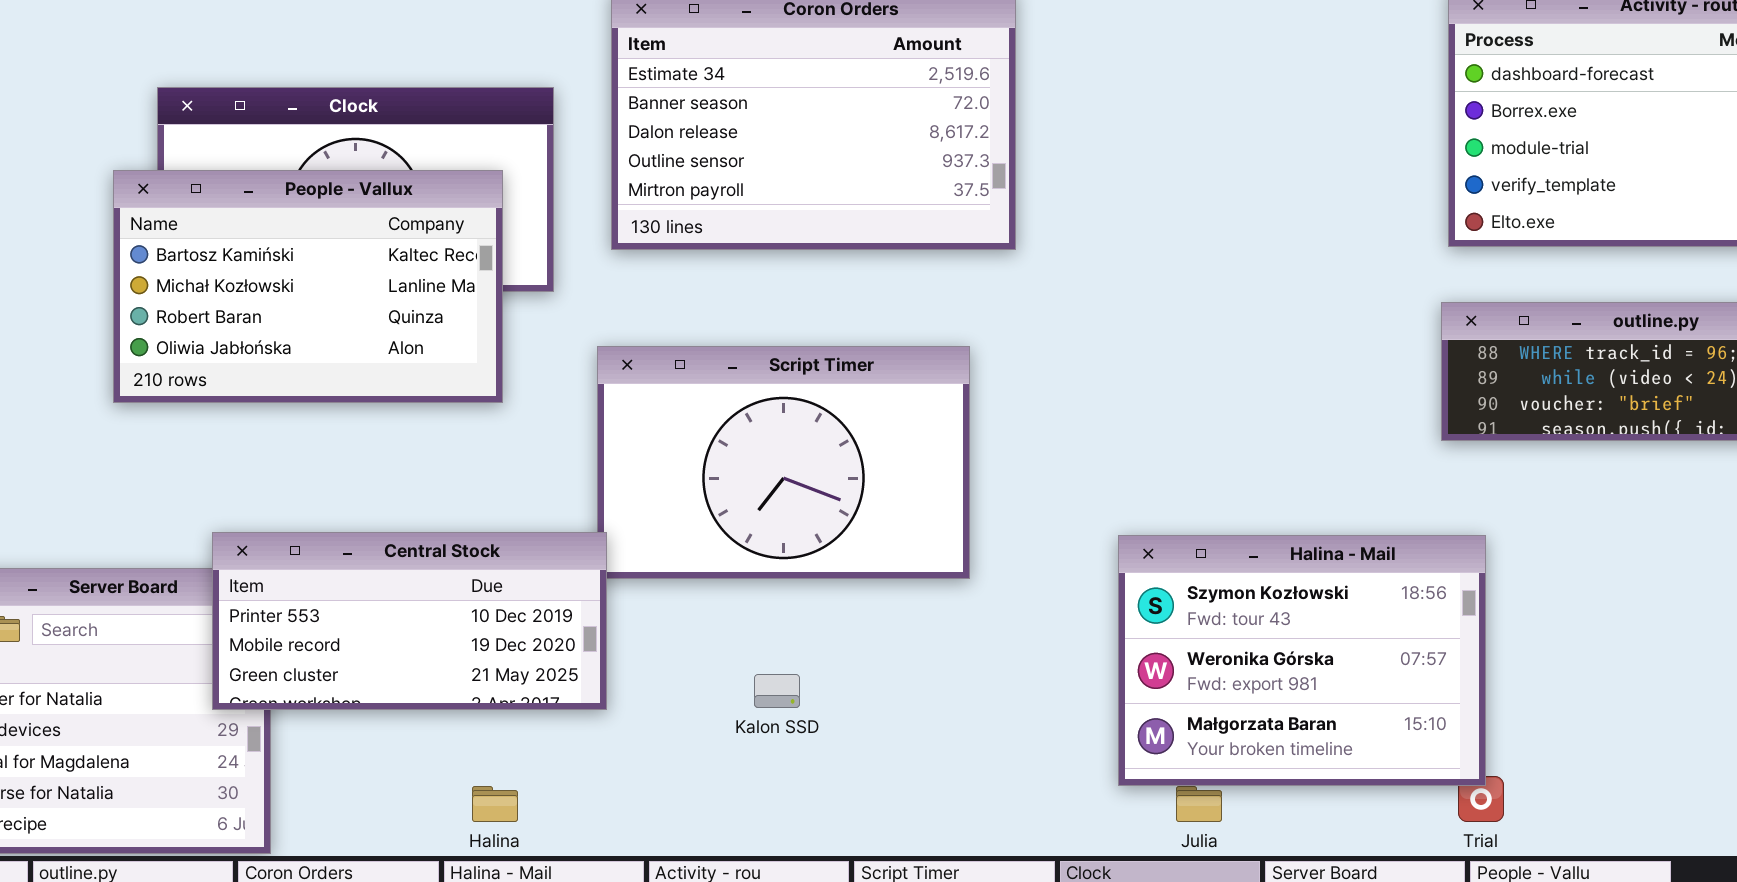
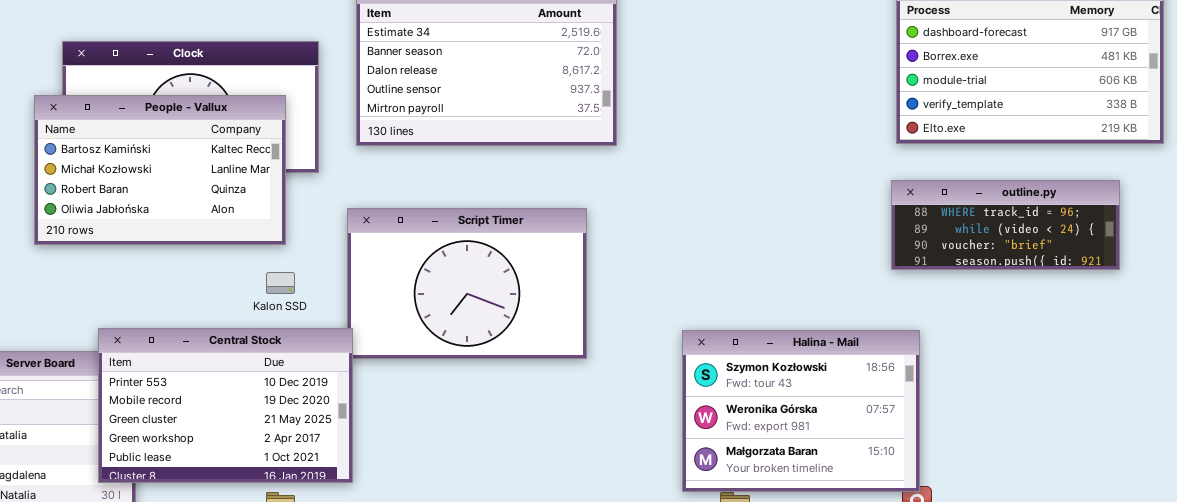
Central Stock: [212,532,607,710] -> [98,328,353,483], resized
Kalon SSD: [754,674,800,708] -> [266,272,295,294], moved

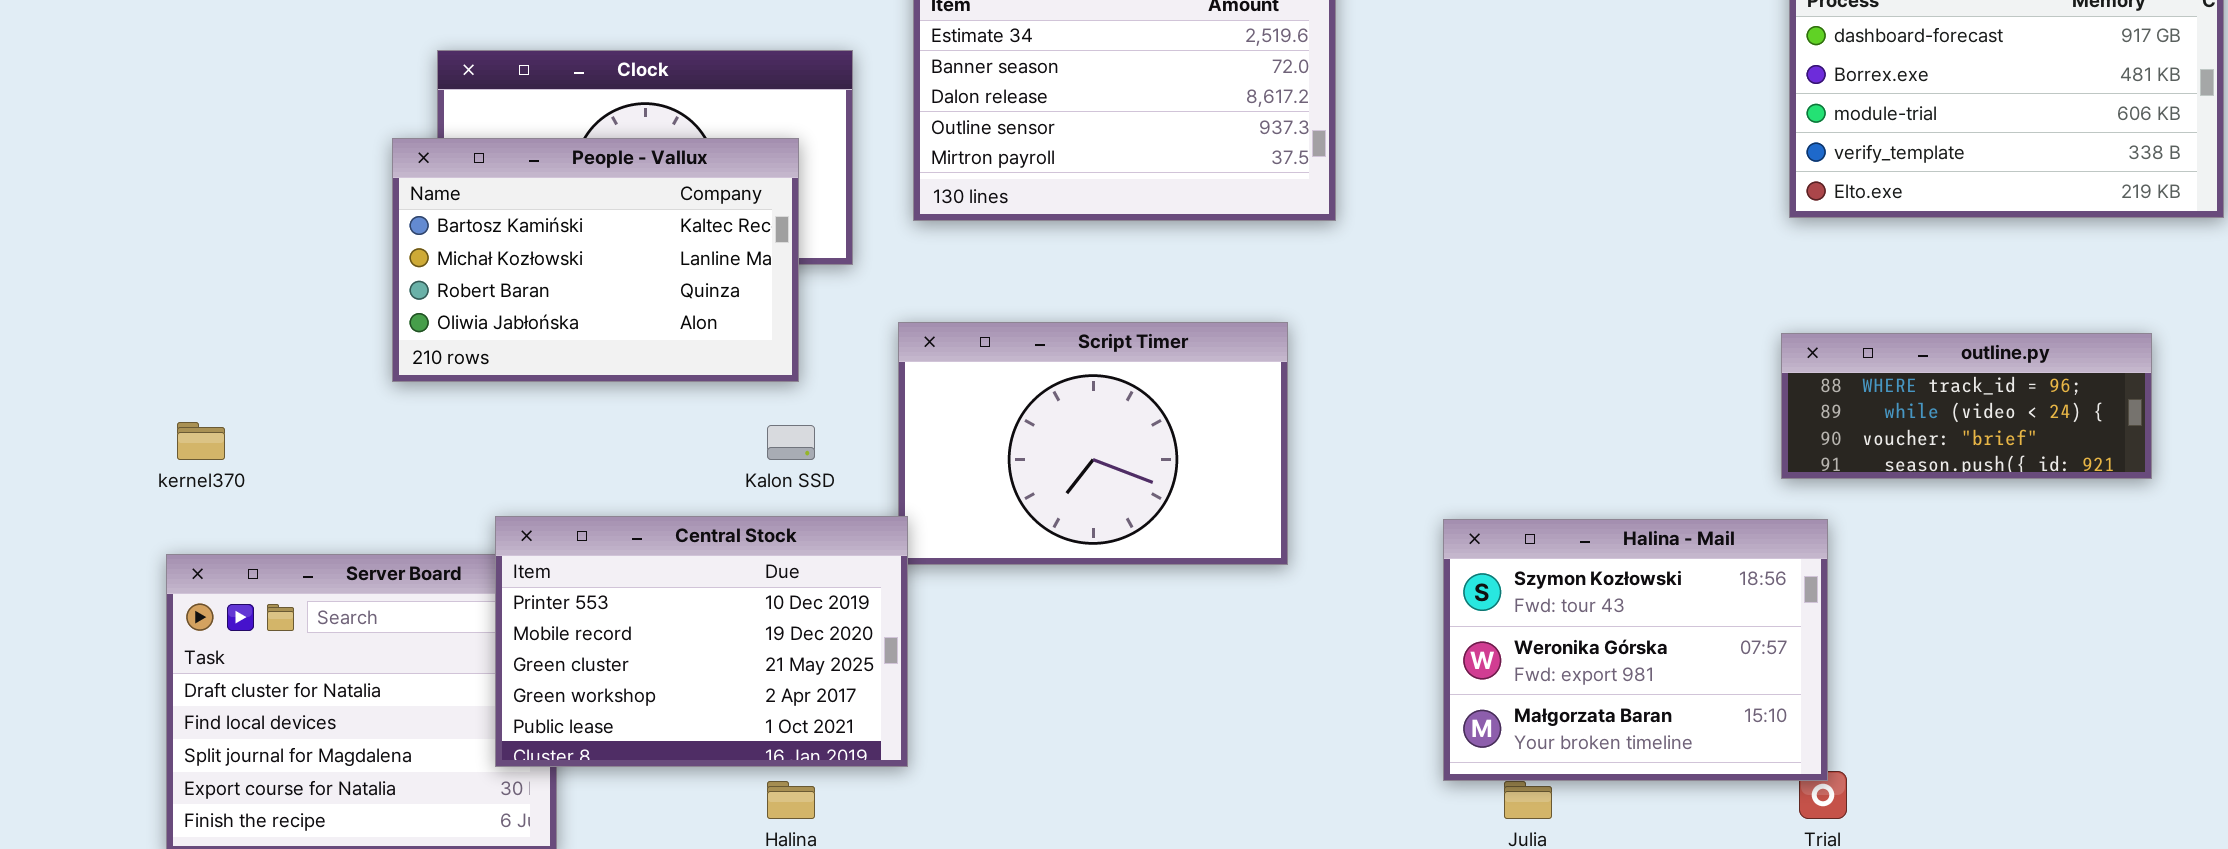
outline.py: [891,180,1120,270] -> [1781,333,2152,479], moved

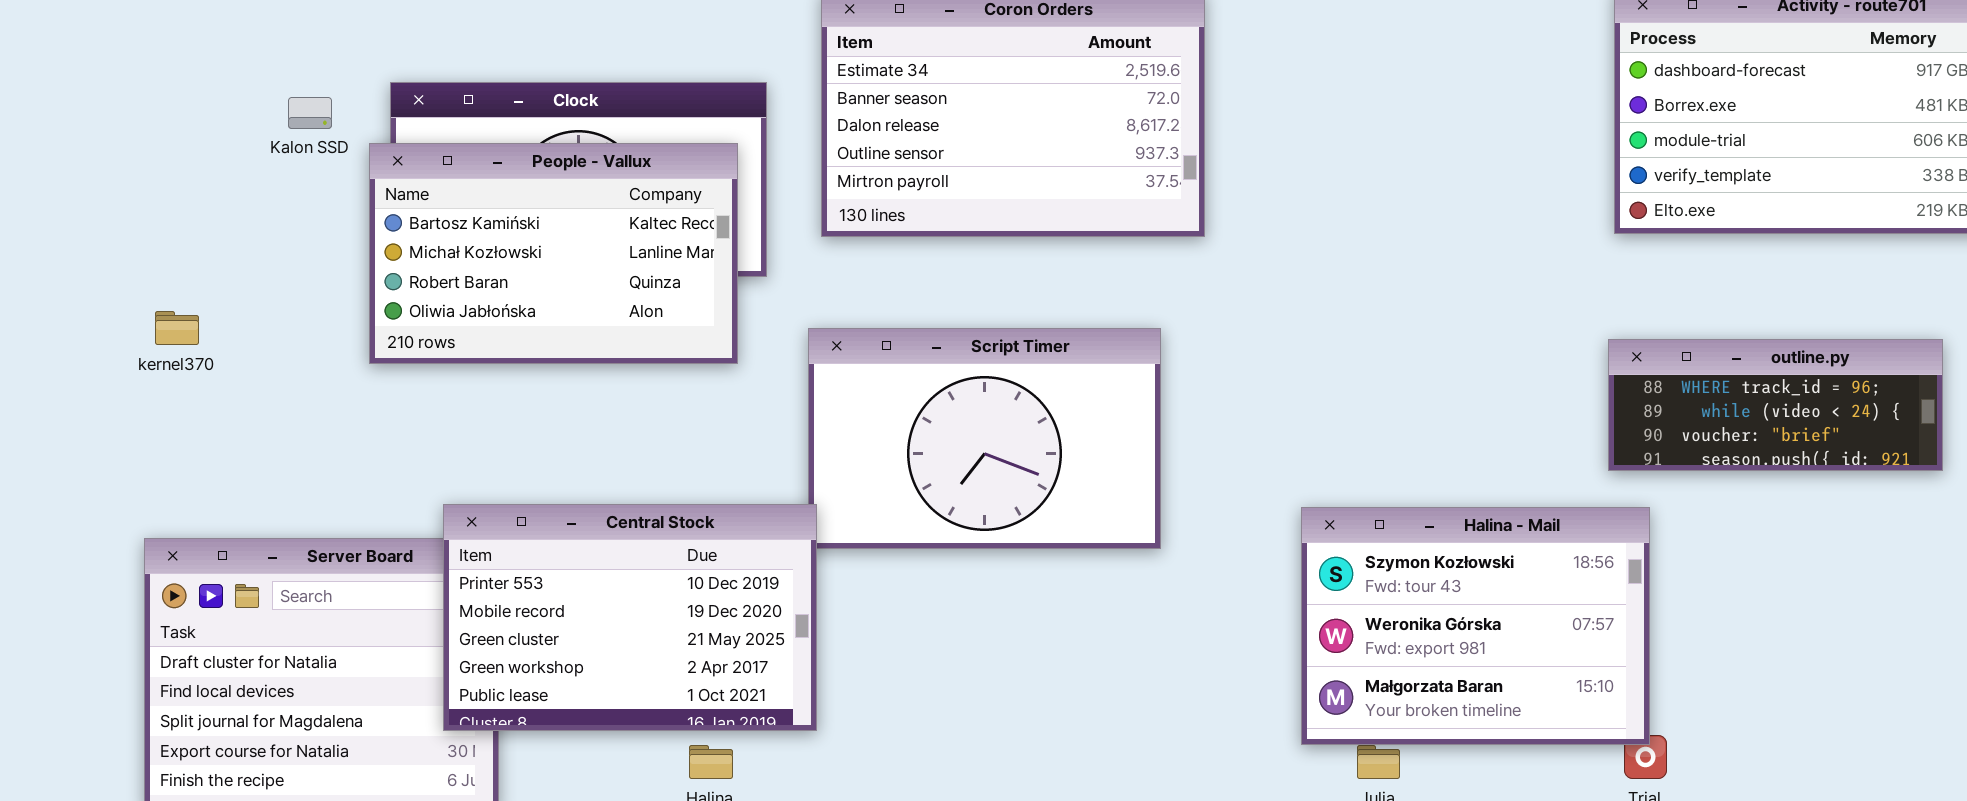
People - Vallux: [392,138,799,382] -> [369,143,738,364], moved
kernel370: [177,422,225,460] -> [155,311,199,345], moved
Kalon SSD: [767,425,815,460] -> [288,97,332,129], moved

